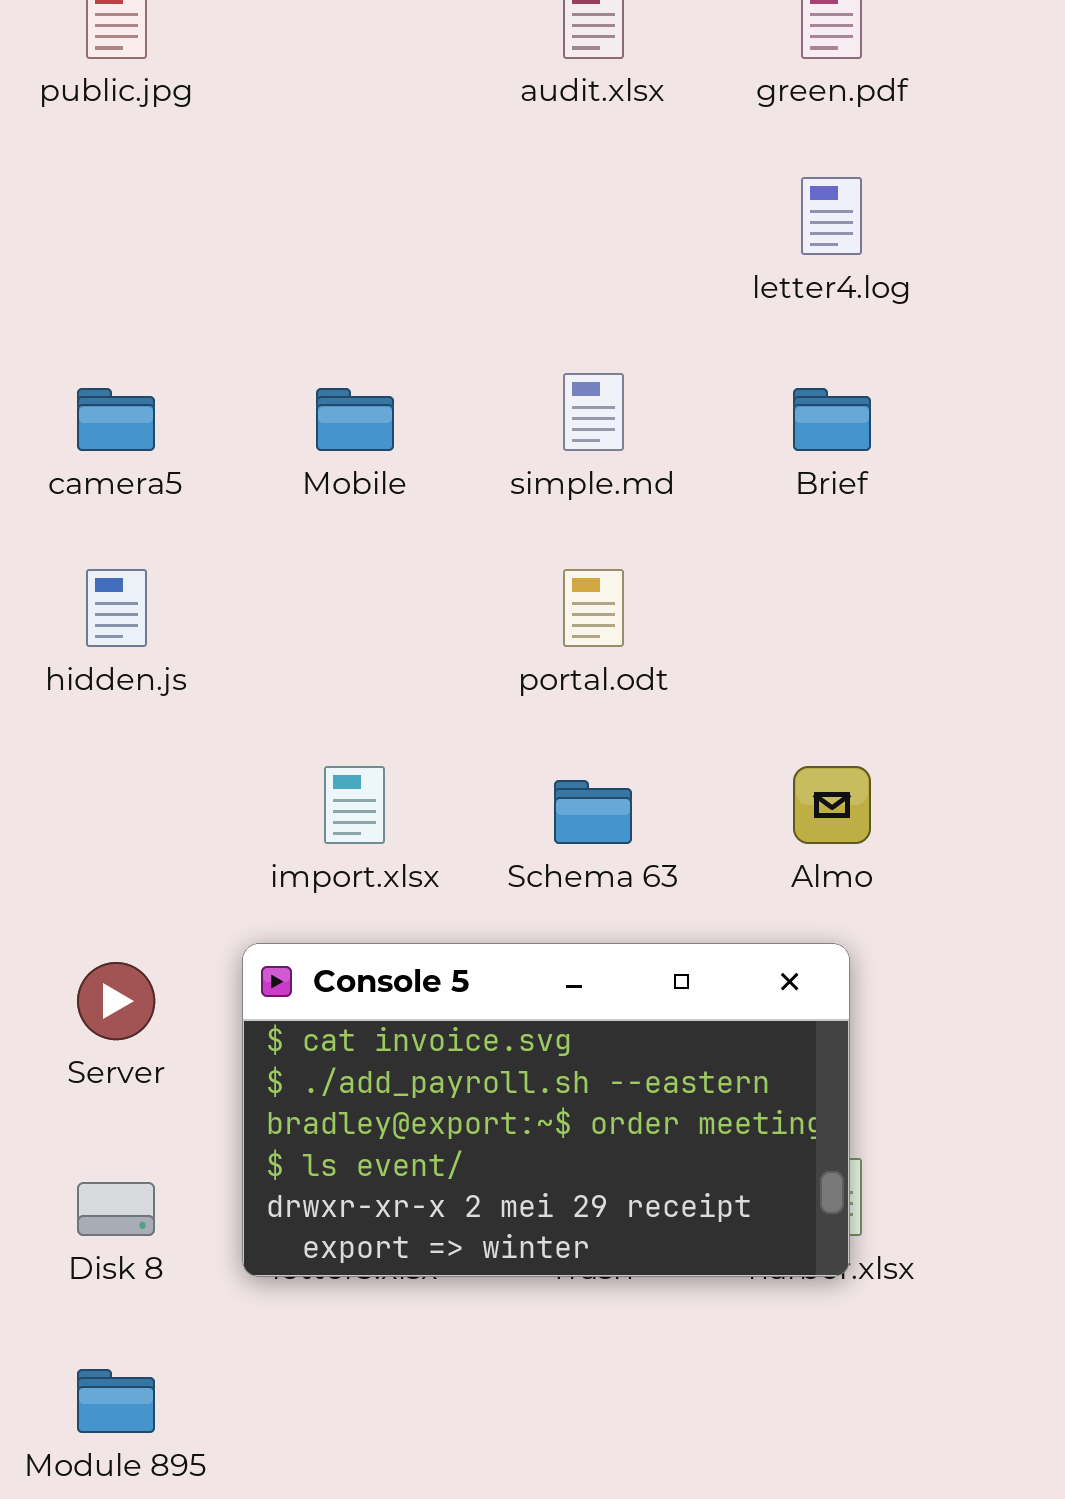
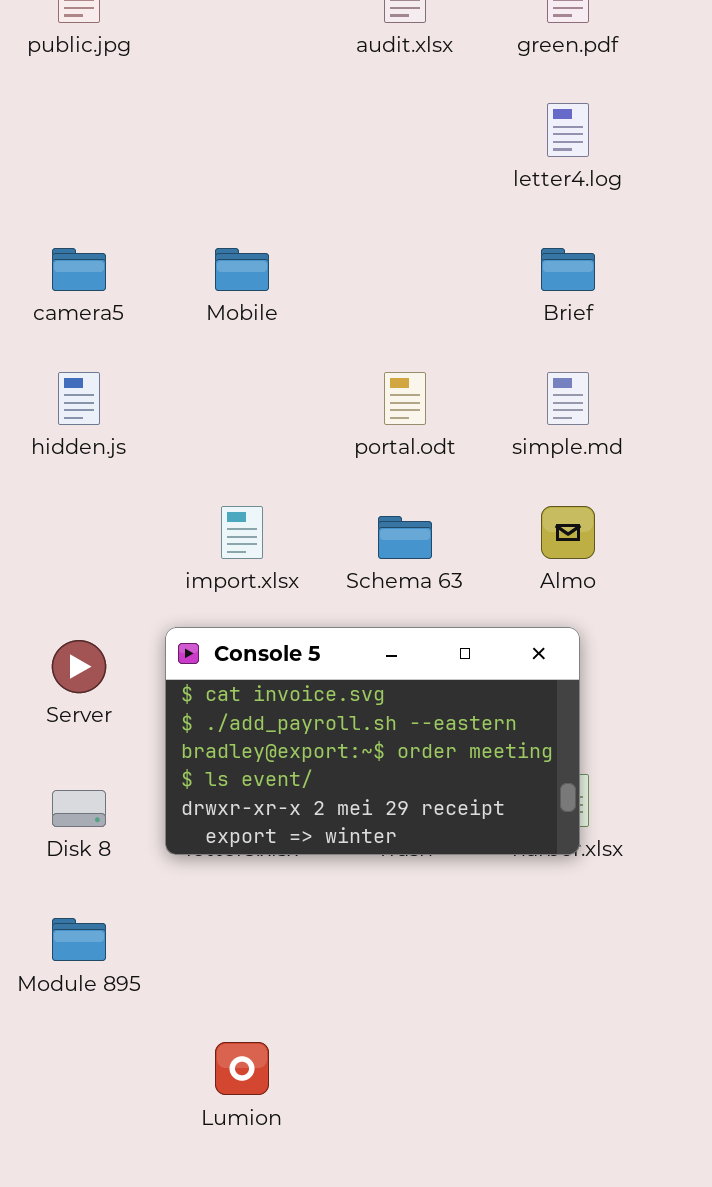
simple.md: [563,373,624,451] -> [547,372,589,425], moved

